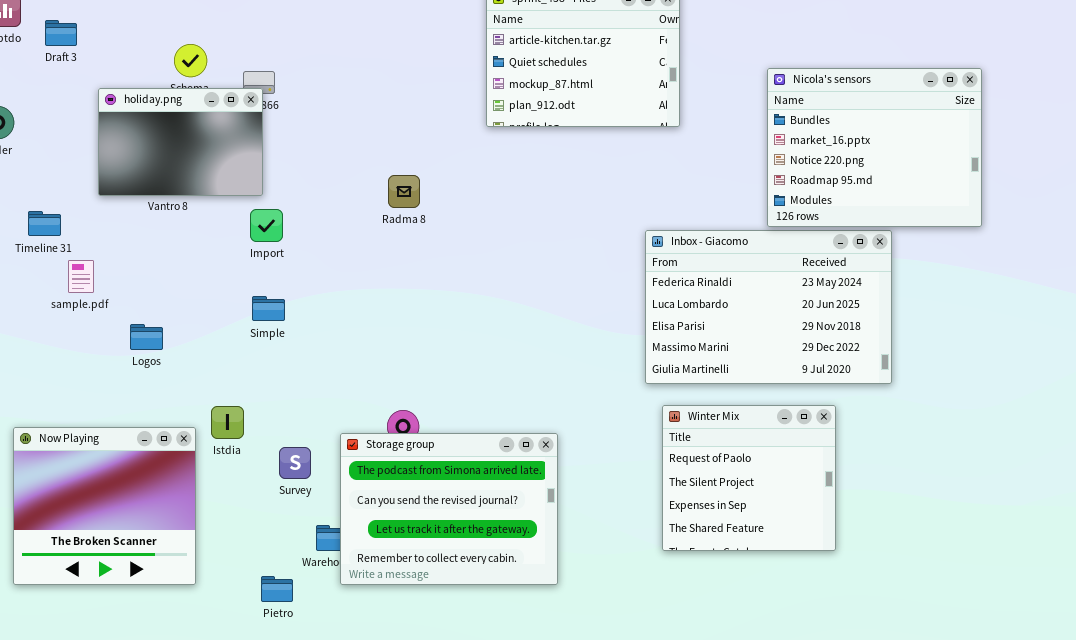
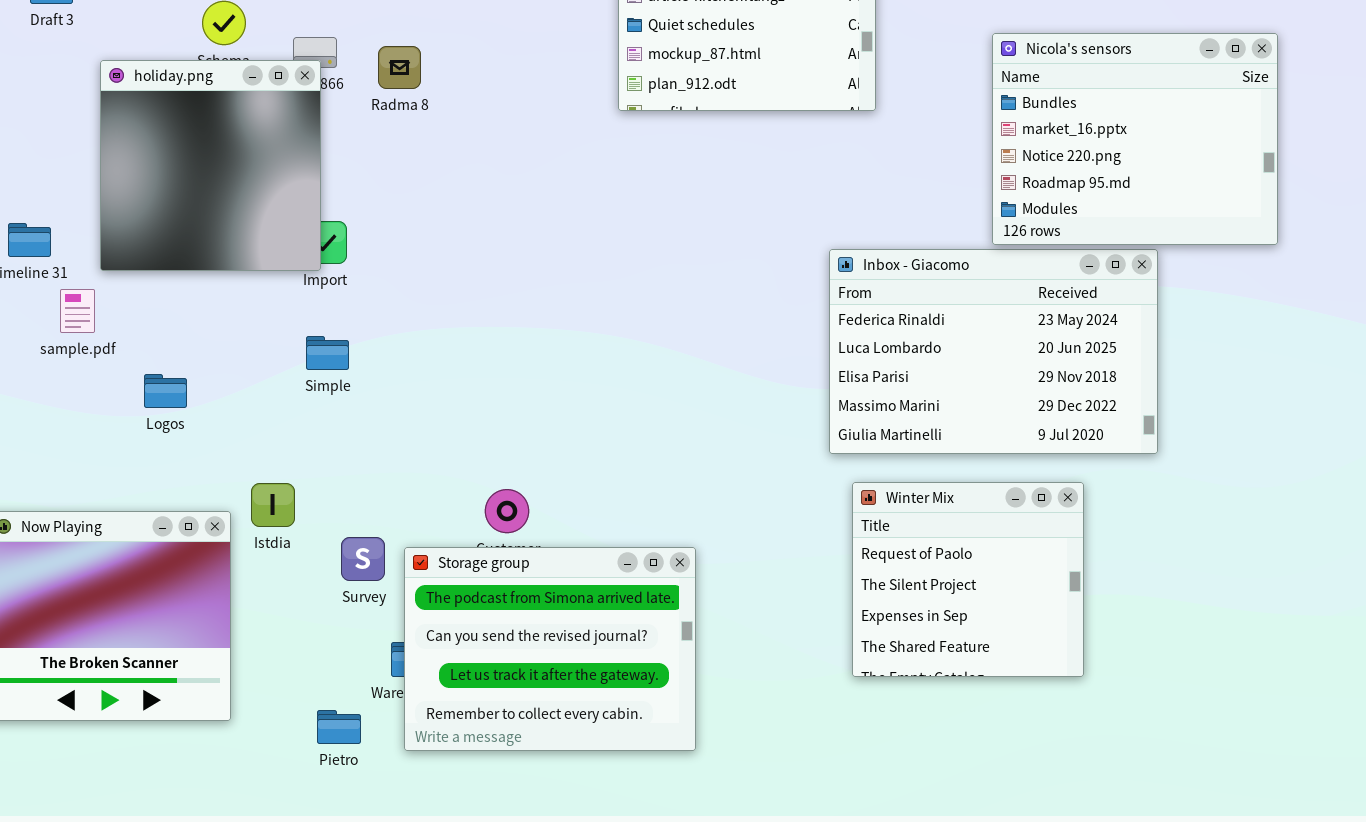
holiday.png: [98,88,263,196] -> [100,60,321,271], resized
Radma 8: [388,175,420,208] -> [378,46,421,89], moved
Storage group: [340,433,558,585] -> [404,547,696,751], moved

